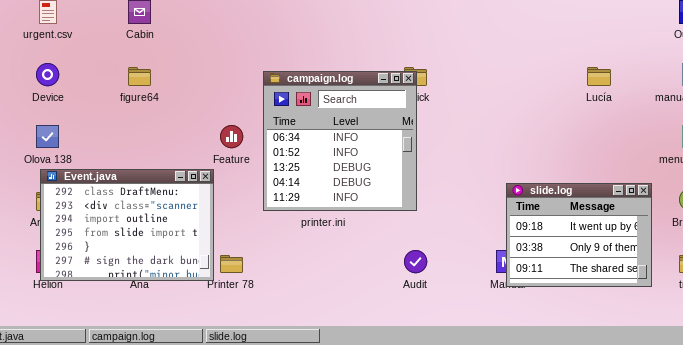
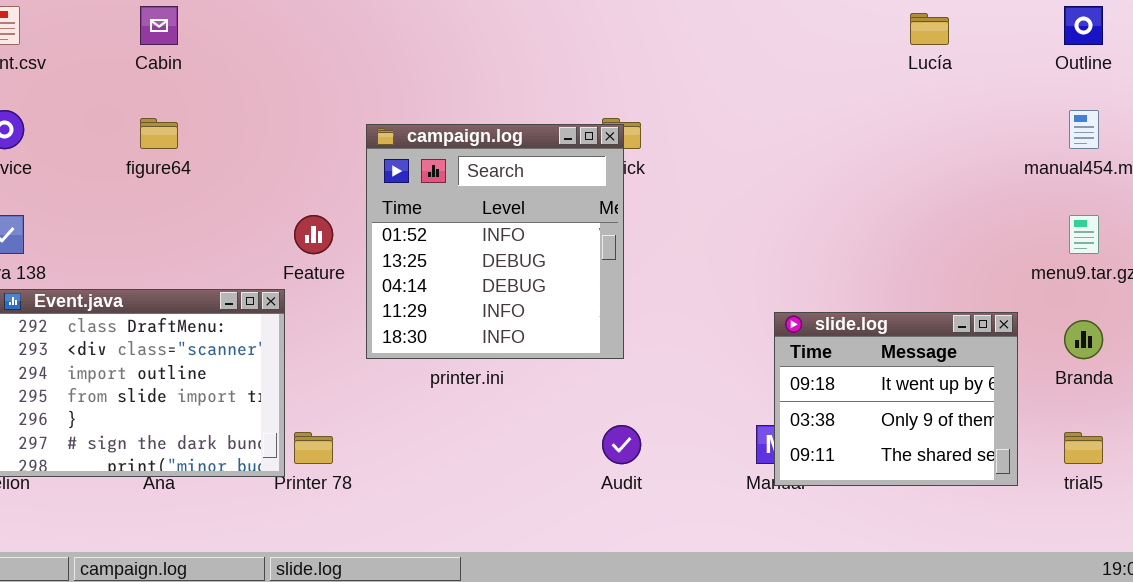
Lucía: [587,67,611,86] -> [910,13,949,45], moved
campaign.log: [263,71,417,211] -> [366,124,624,359], scrolled down 1 row

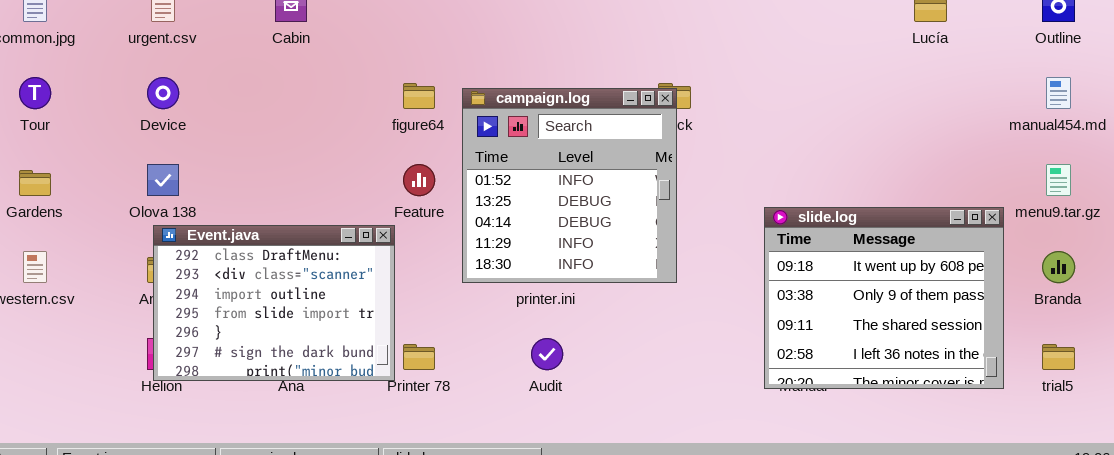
figure64: [140,118,178,149] -> [403,83,435,109], moved
slide.log: [774,312,1018,486] -> [764,207,1004,389], resized
Audit: [602,425,641,464] -> [531,338,563,370], moved

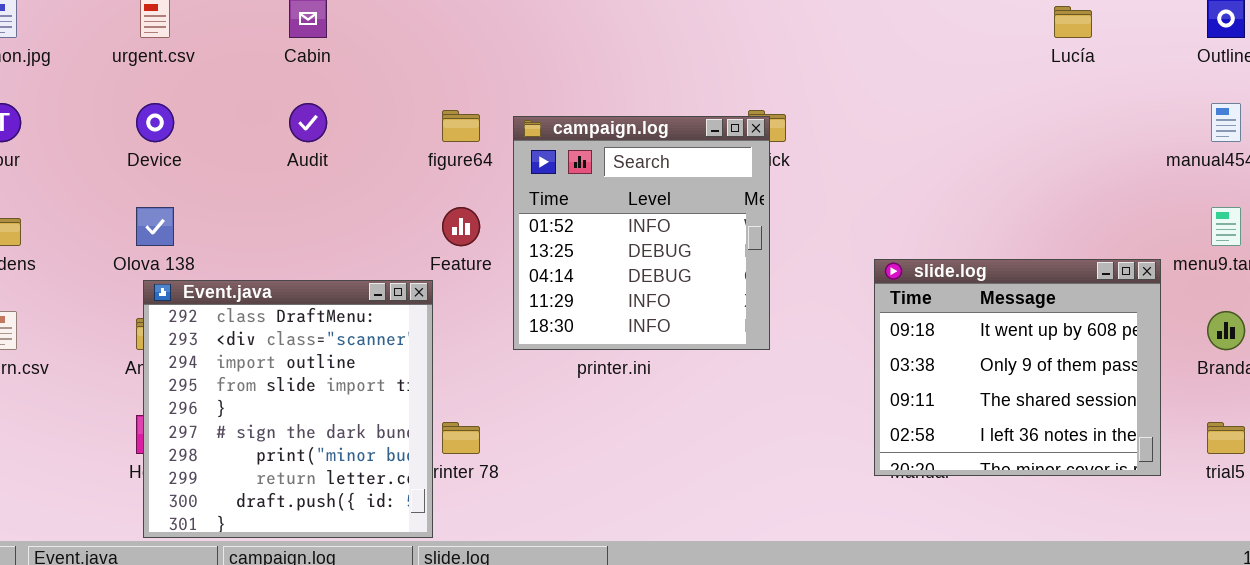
Event.java: [153,225,395,381] -> [143,280,433,538], resized
Audit: [531,338,563,370] -> [289,103,327,142], moved

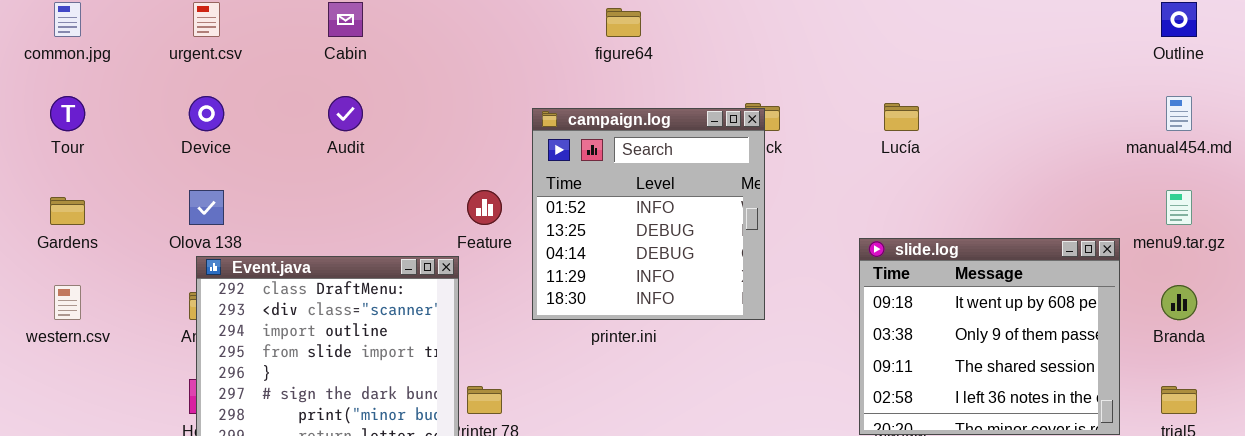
Lucía: [1054,6,1092,38] -> [884,103,919,131], moved
figure64: [442,110,480,142] -> [606,8,641,37], moved

